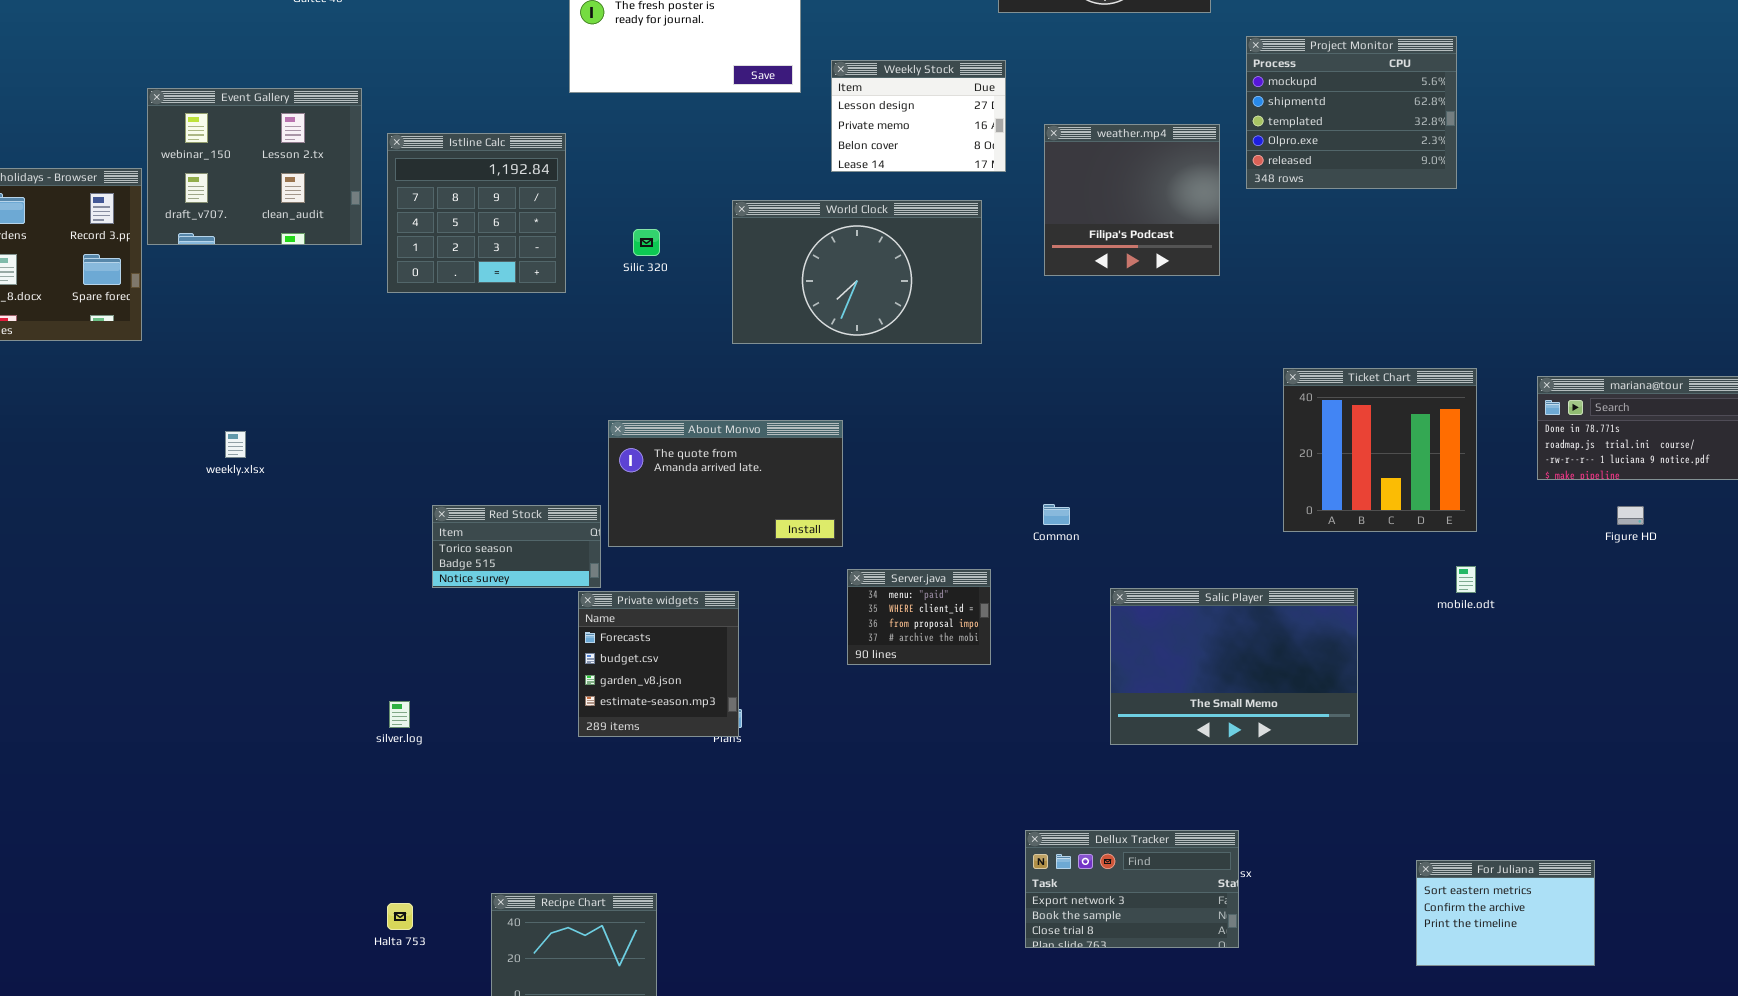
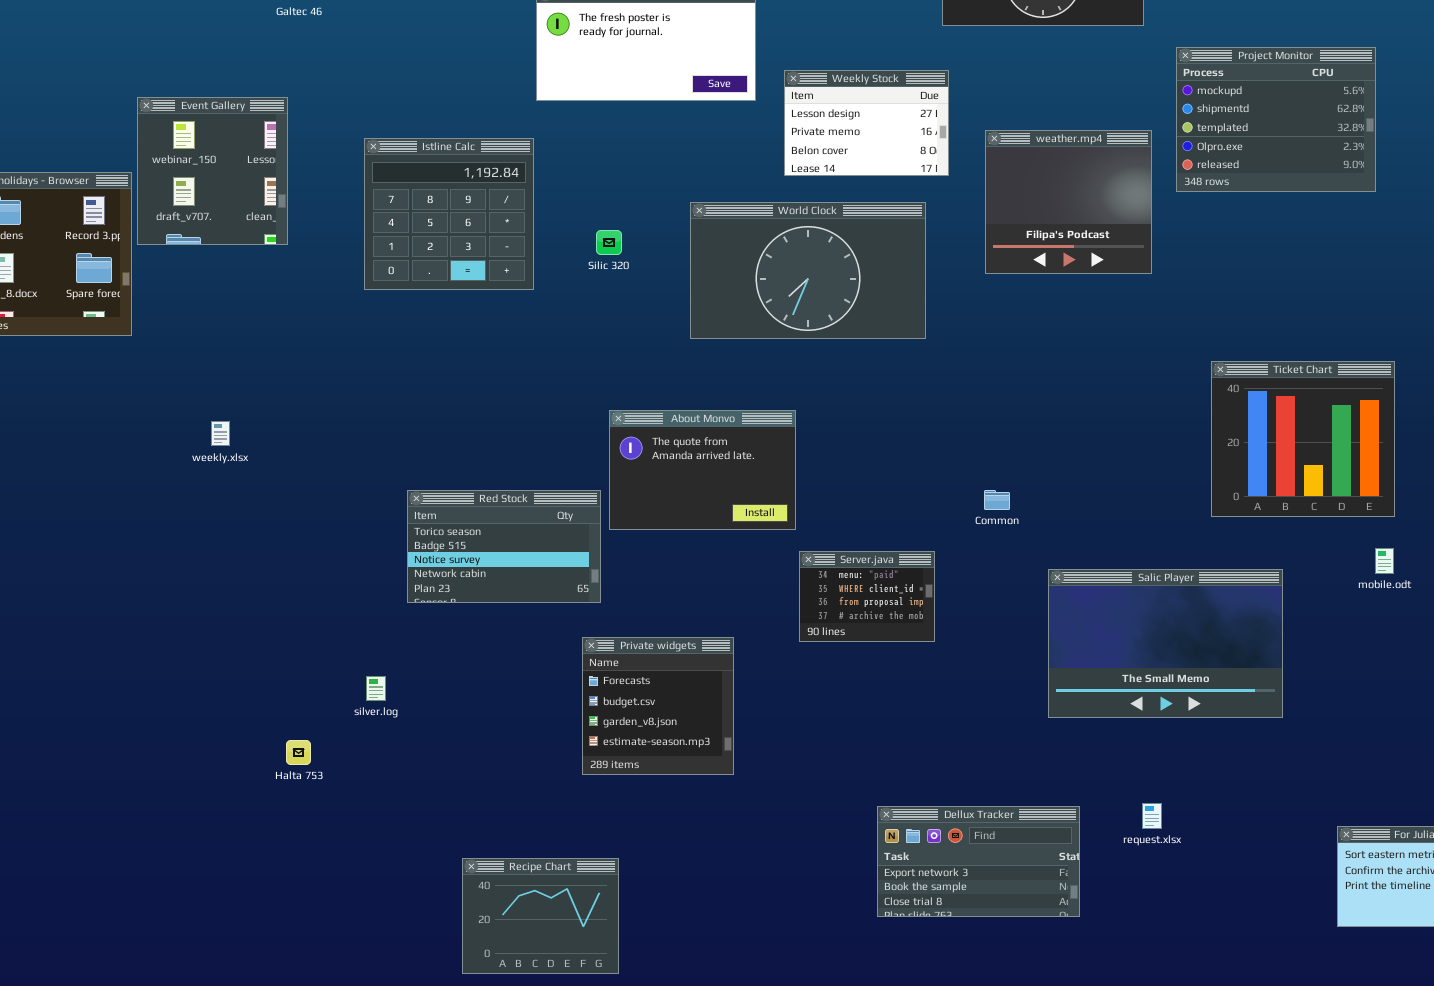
Event Gallery: [147,88,362,245] -> [137,97,288,245], resized
About Monvo: [608,420,843,547] -> [609,410,796,530], resized
Red Stock: [432,505,601,588] -> [407,490,601,603], resized
Private widgets: [578,591,739,737] -> [582,637,734,775], moved
Dellux Tracker: [1025,830,1239,948] -> [877,806,1080,917], moved
Halta 753: [387,903,413,930] -> [286,740,311,765], moved

